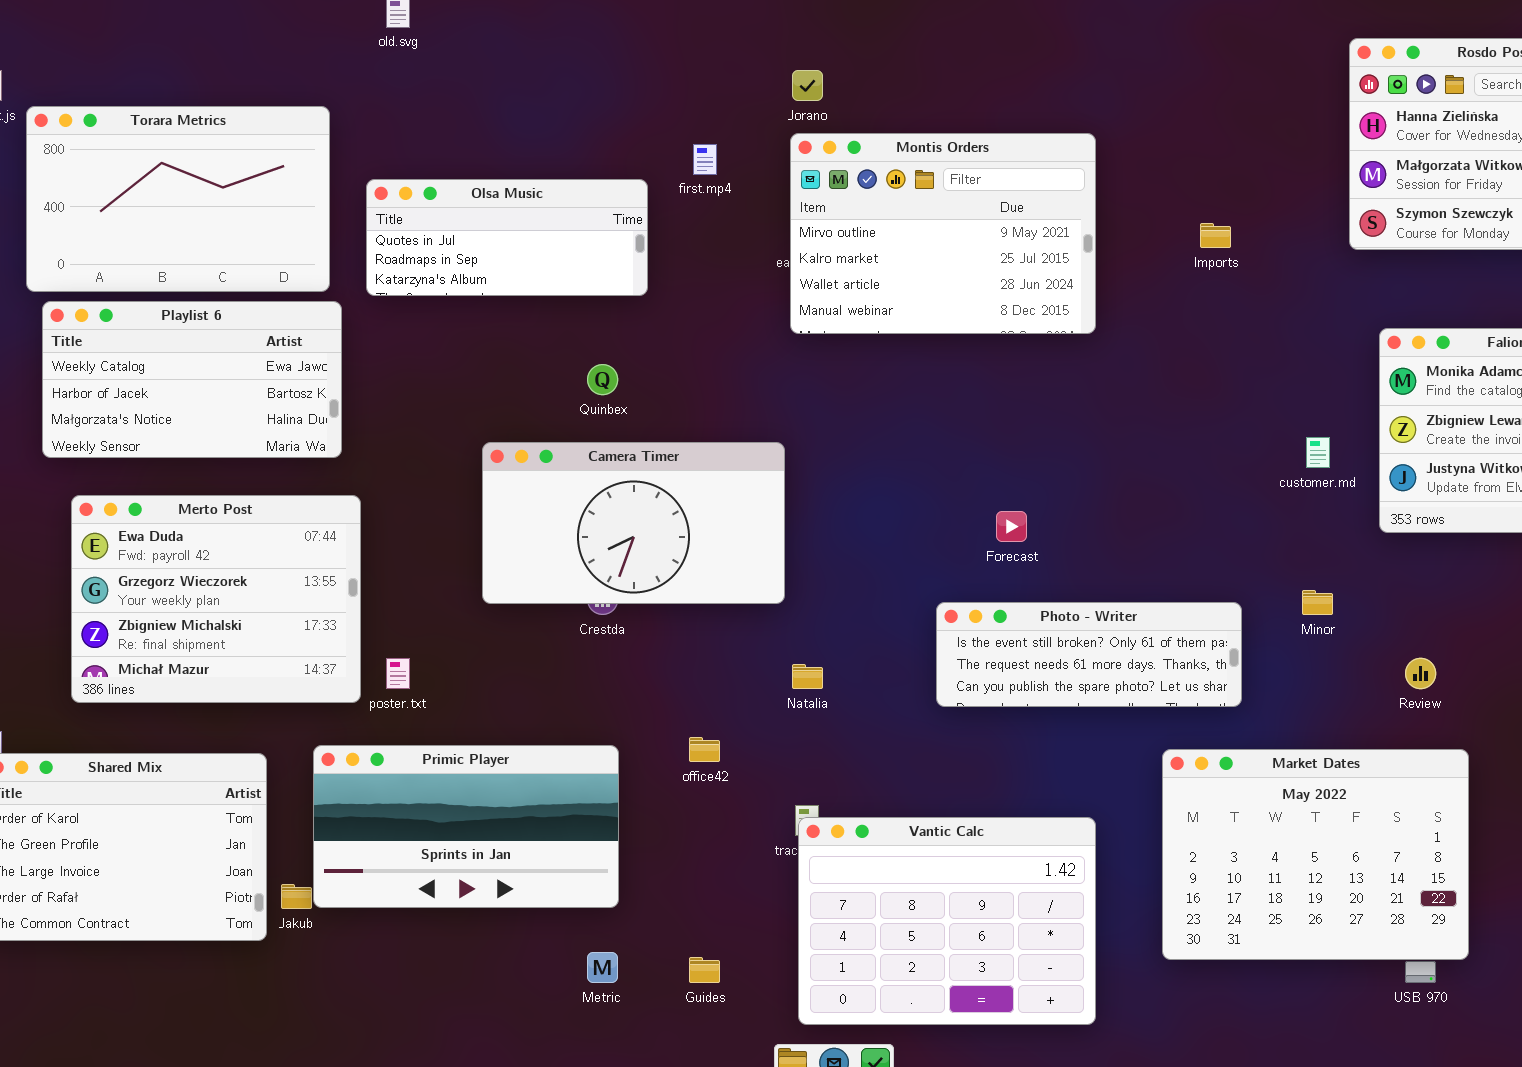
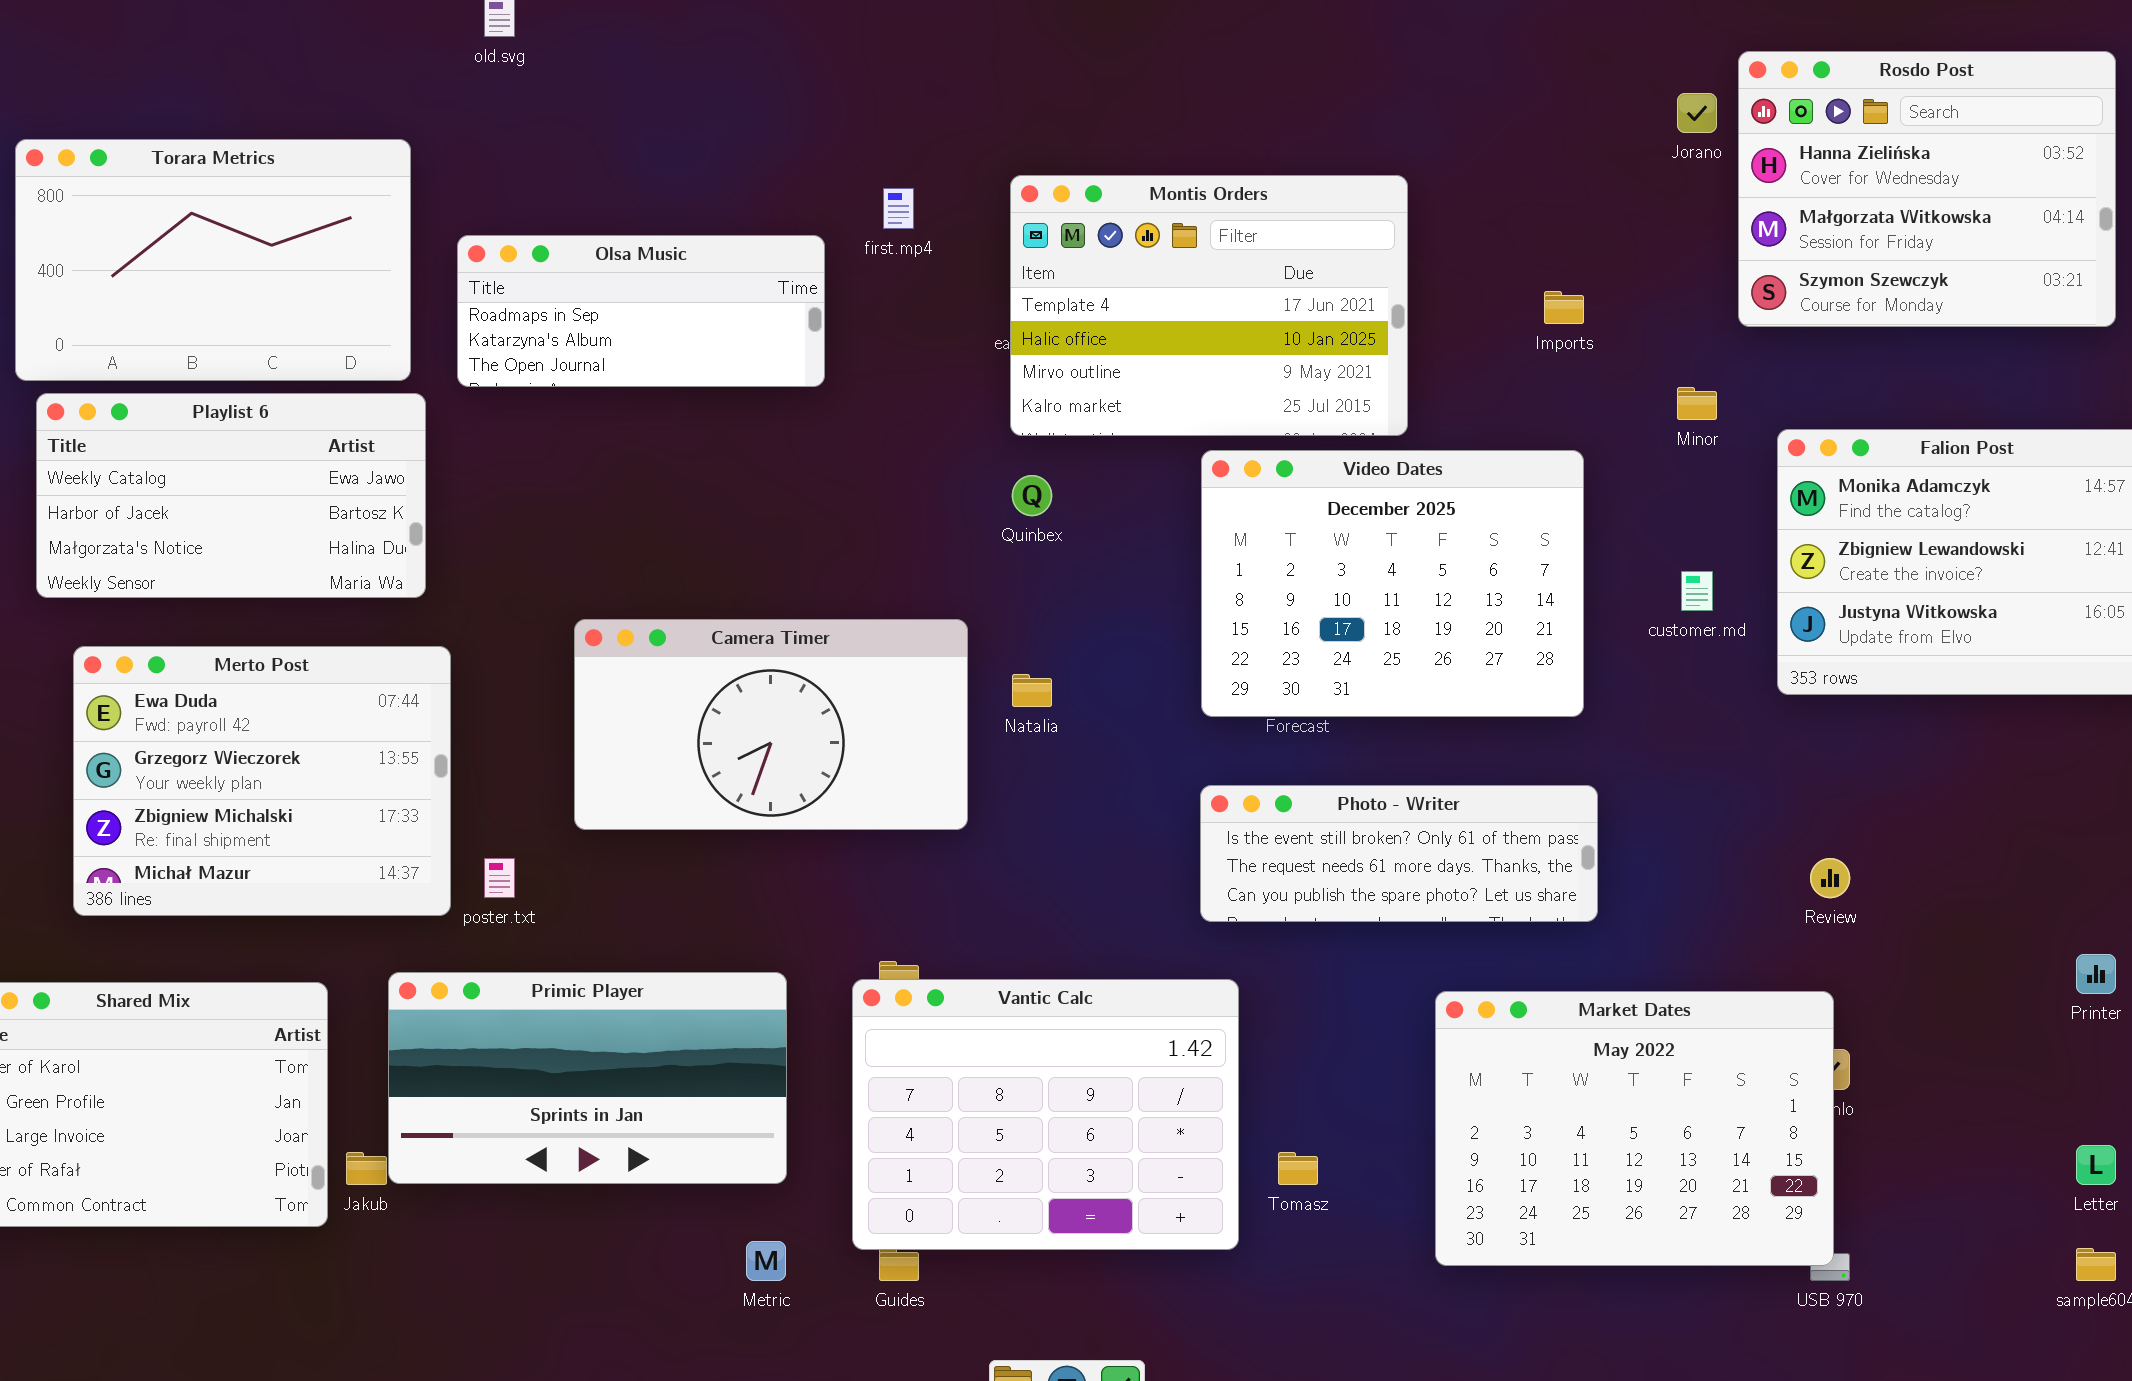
Jorano: [792,70,823,101] -> [1677,93,1717,133], moved
Montis Orders: [790,133,1096,334] -> [1010,175,1408,436], scrolled up 2 rows
Olsa Music: [366,179,648,296] -> [457,235,825,387], scrolled down 1 row
Video Dates: none -> [1201,450,1584,717], opened
Quinbex: [587,364,618,395] -> [1012,475,1052,516], moved
Camera Timer: [482,442,785,604] -> [574,619,968,830], moved
Minor: [1302,590,1333,615] -> [1677,387,1717,420], moved
Natalia: [792,664,823,689] -> [1012,674,1052,707], moved
Market Dates: [1162,749,1469,960] -> [1435,991,1834,1266], moved
Vantic Calc: [798,817,1096,1025] -> [852,979,1239,1250], moved

